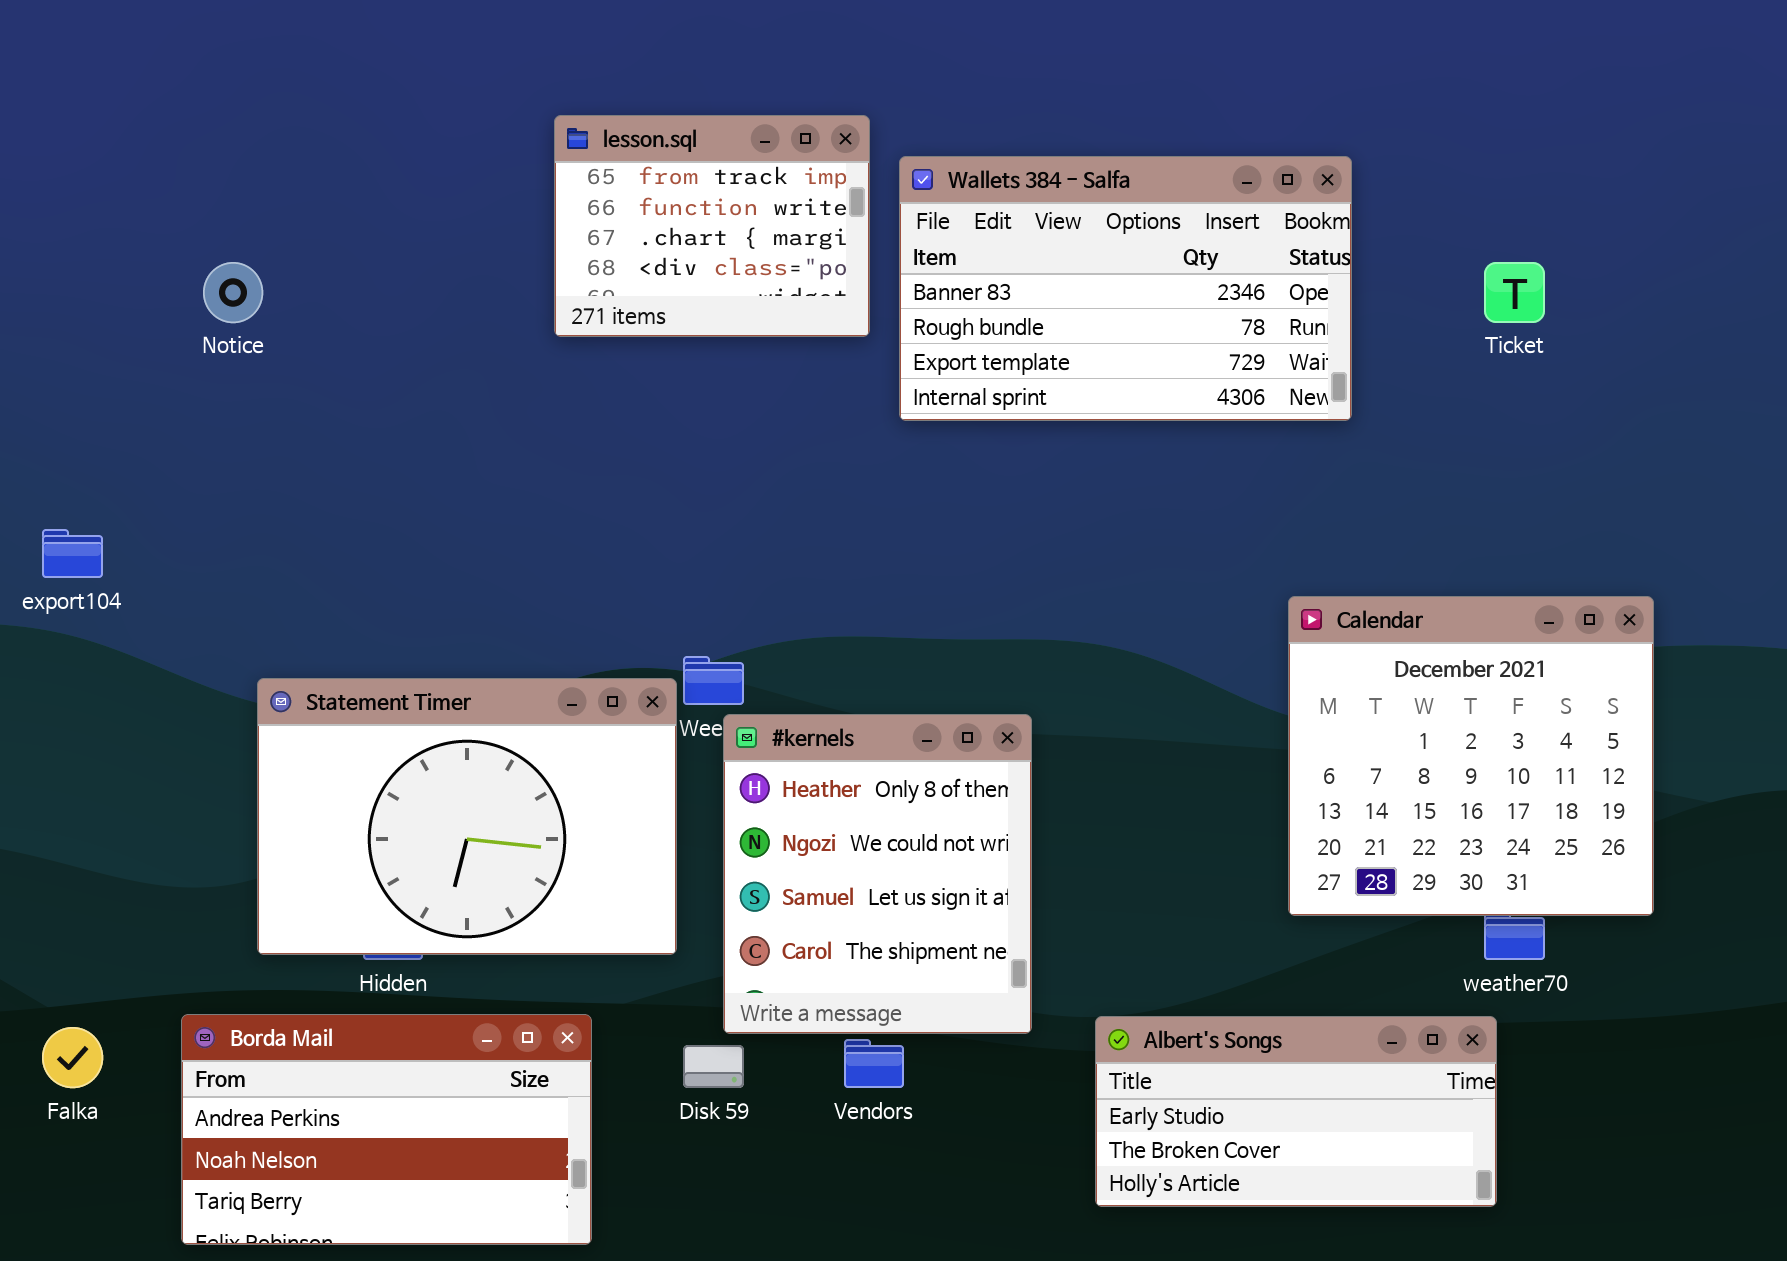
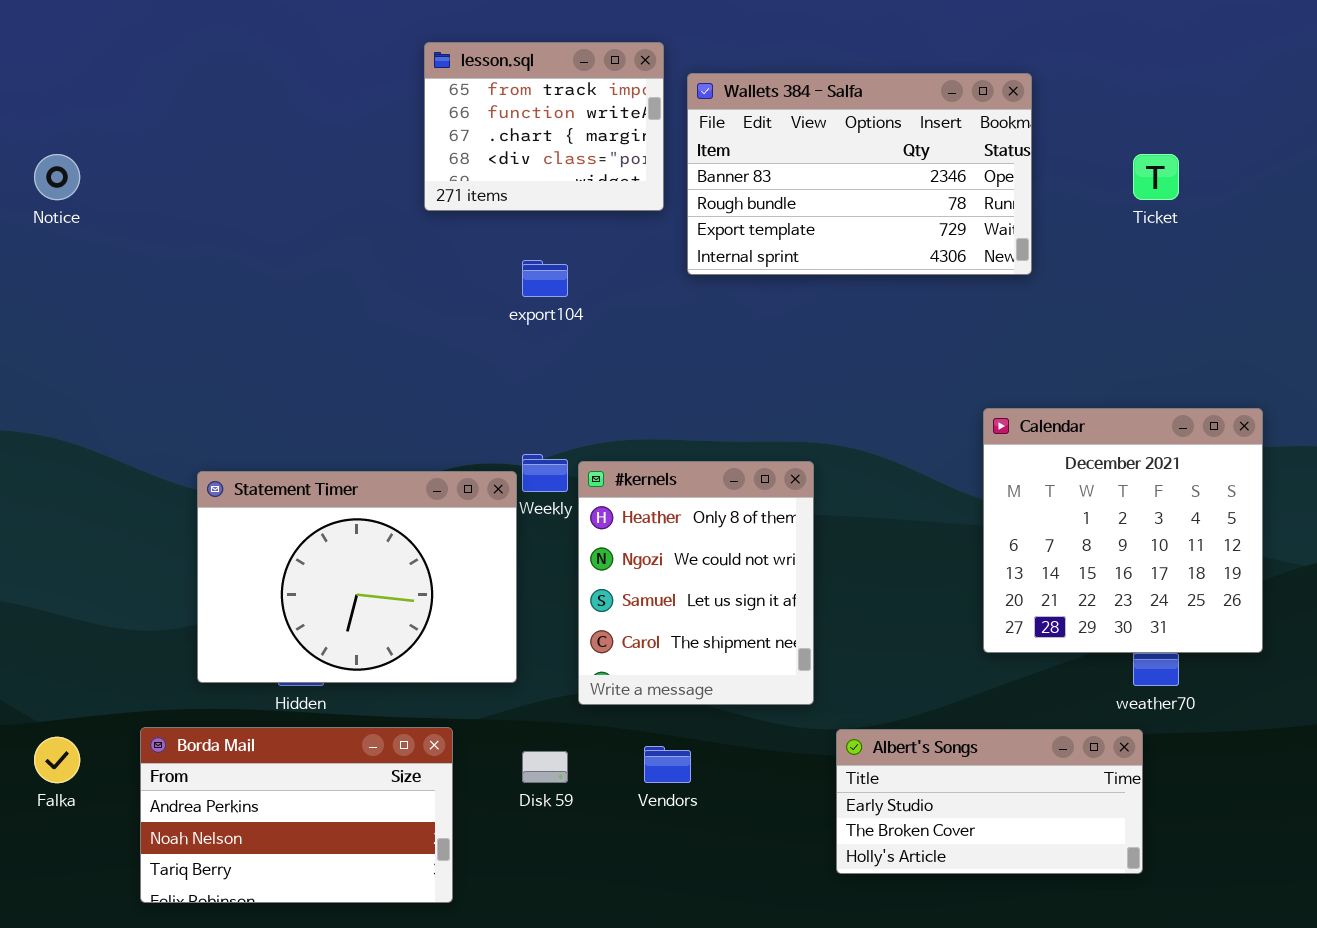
Notice: [203,262,263,323] -> [34,154,80,200], moved
export104: [42,529,103,578] -> [522,260,568,297], moved
#kernels: [723,714,1032,1034] -> [578,461,814,705], moved

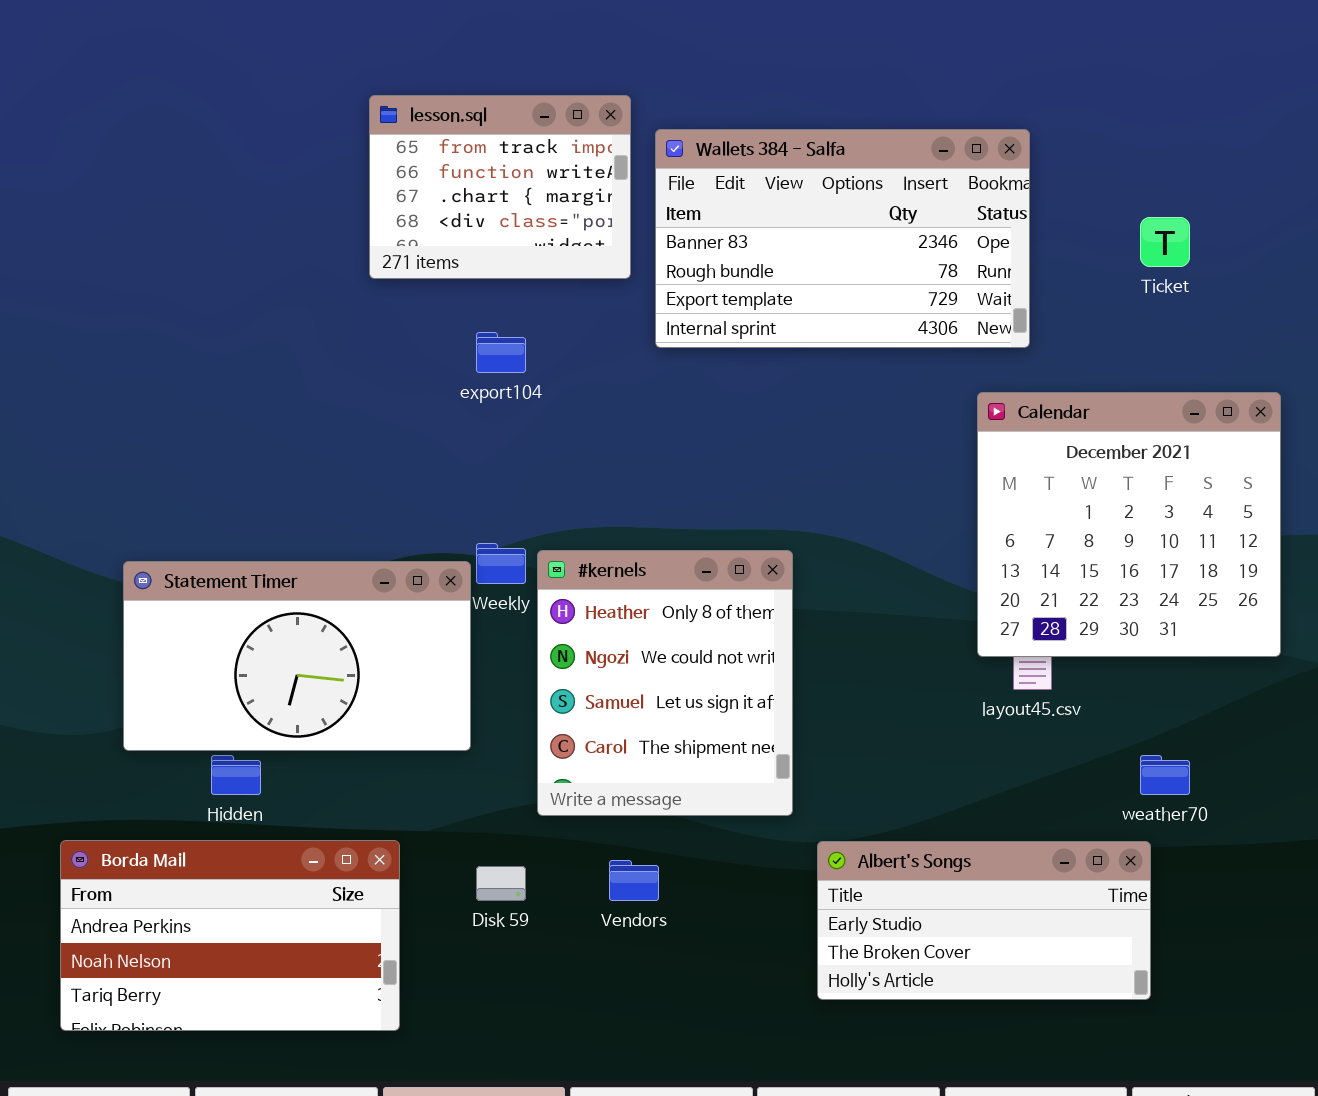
Calendar: [983,408,1263,653] -> [977,392,1281,657], moved
Statement Timer: [197,471,517,683] -> [123,561,471,751], resized

